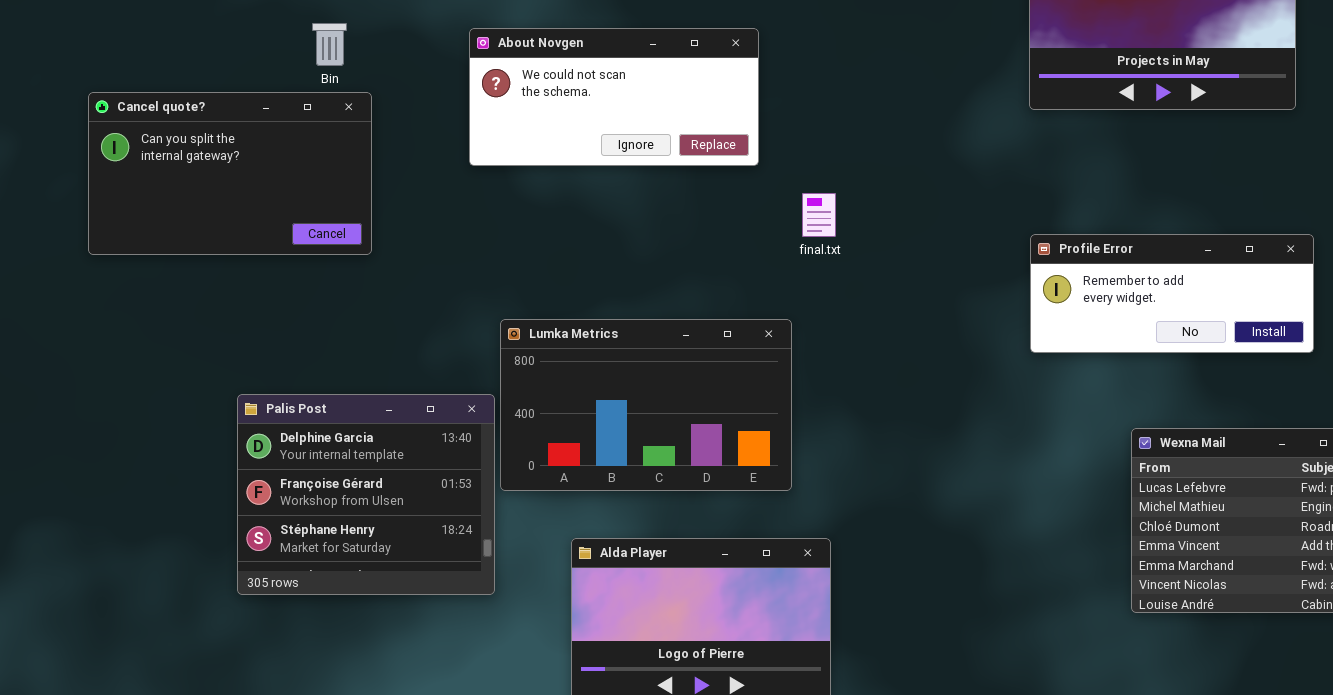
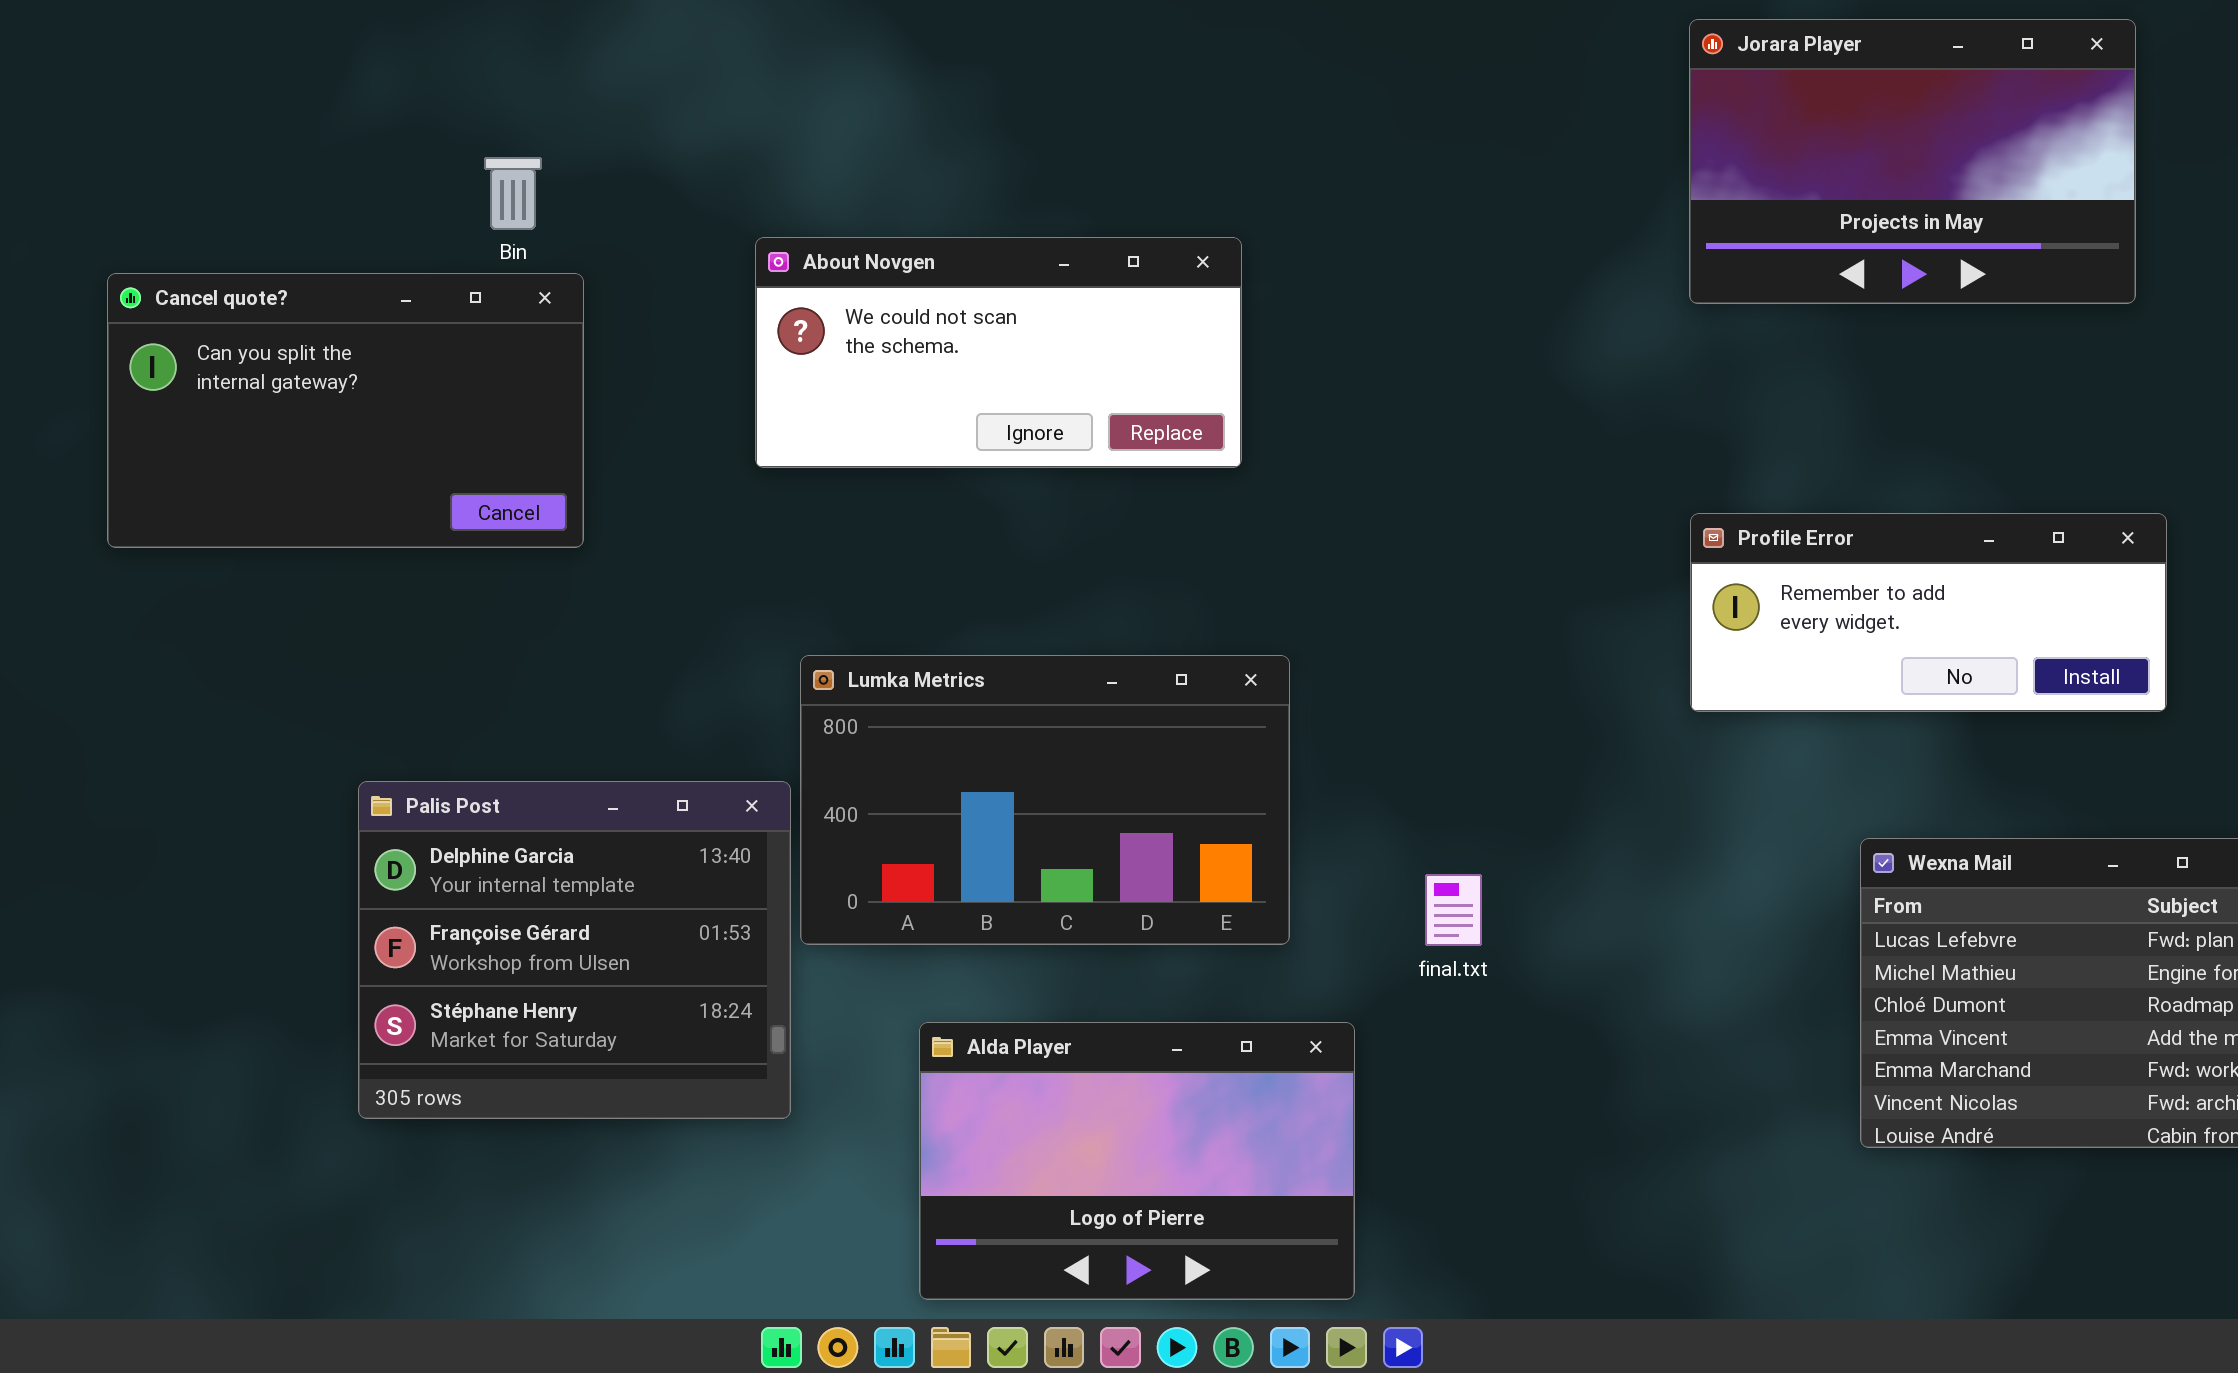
About Novgen: [469,28,759,166] -> [755,237,1242,468], moved
final.txt: [802,193,836,237] -> [1425,874,1482,946], moved

